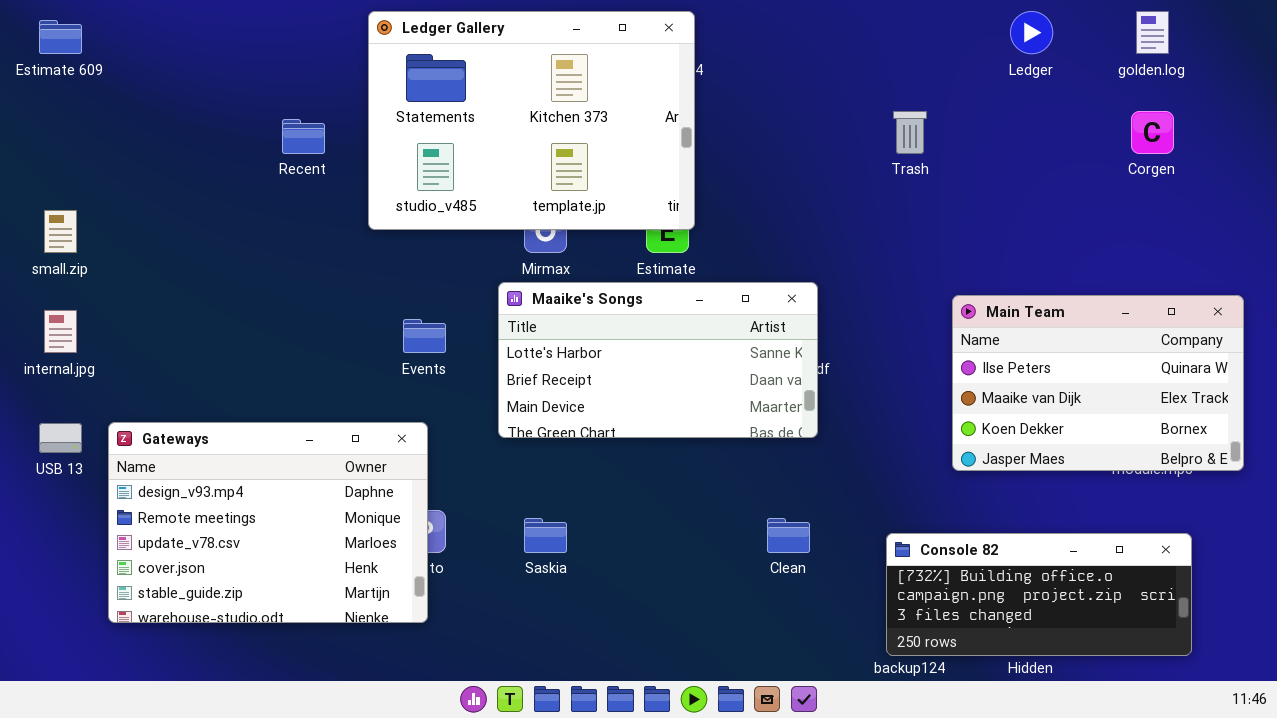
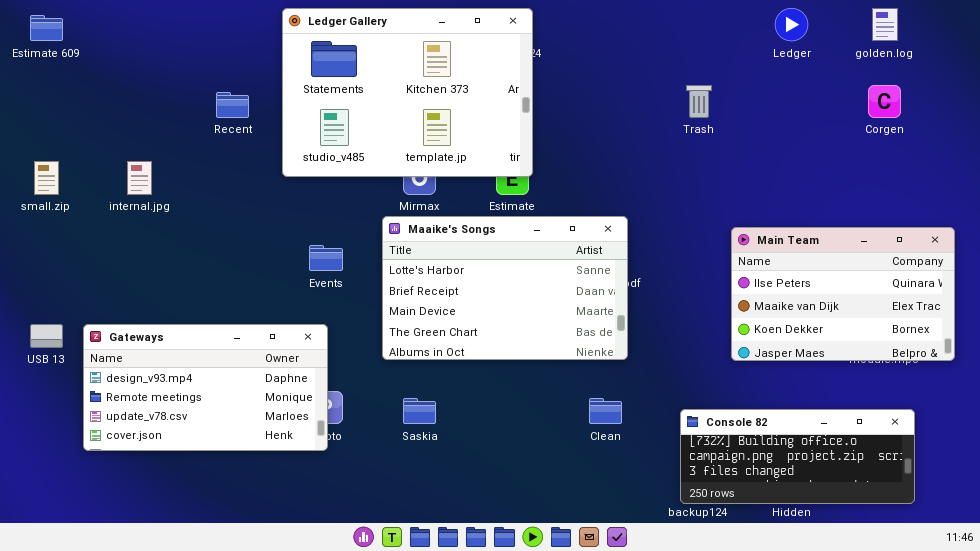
Maaike's Songs: [498,282,818,438] -> [382,216,628,360], resized
internal.jpg: [44,310,77,353] -> [127,161,152,195], moved
Gateways: [108,422,428,623] -> [83,324,328,451], resized

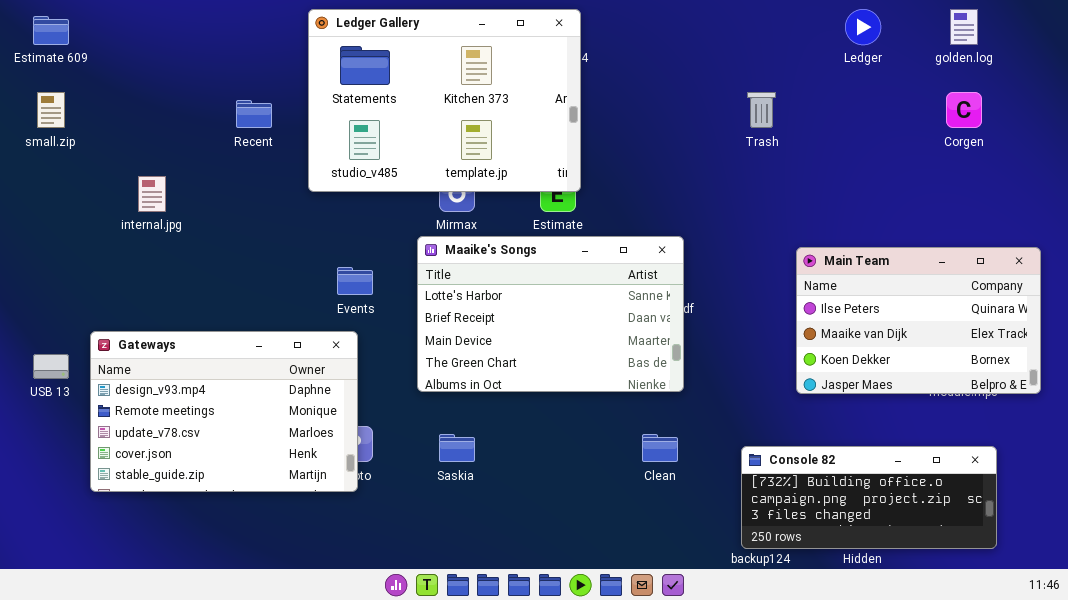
small.zip: [34,161,59,195] -> [37,92,65,128], moved
Gateways: [83,324,328,451] -> [90,331,358,492], resized

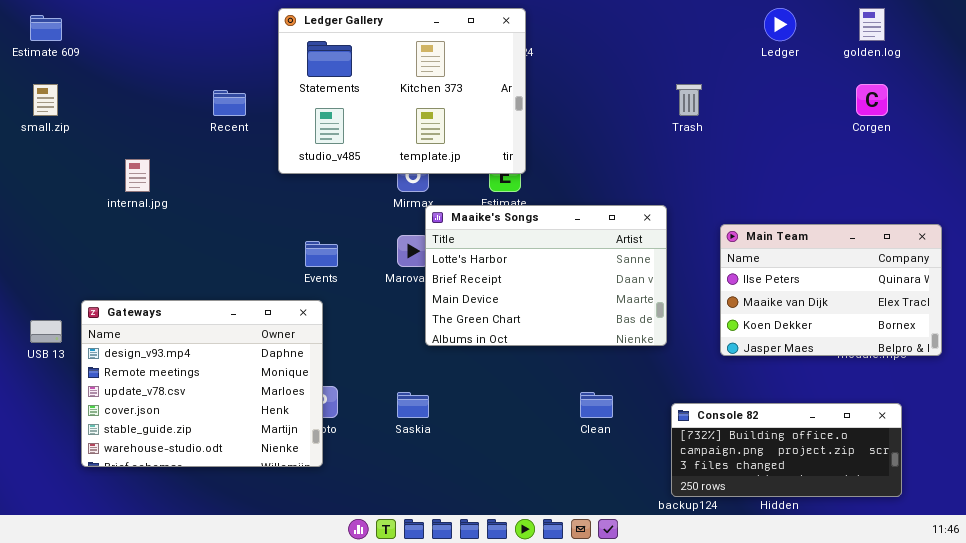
Maaike's Songs: [417,236,684,392] -> [425,205,667,346], moved
Gateways: [90,331,358,492] -> [81,300,323,467], resized

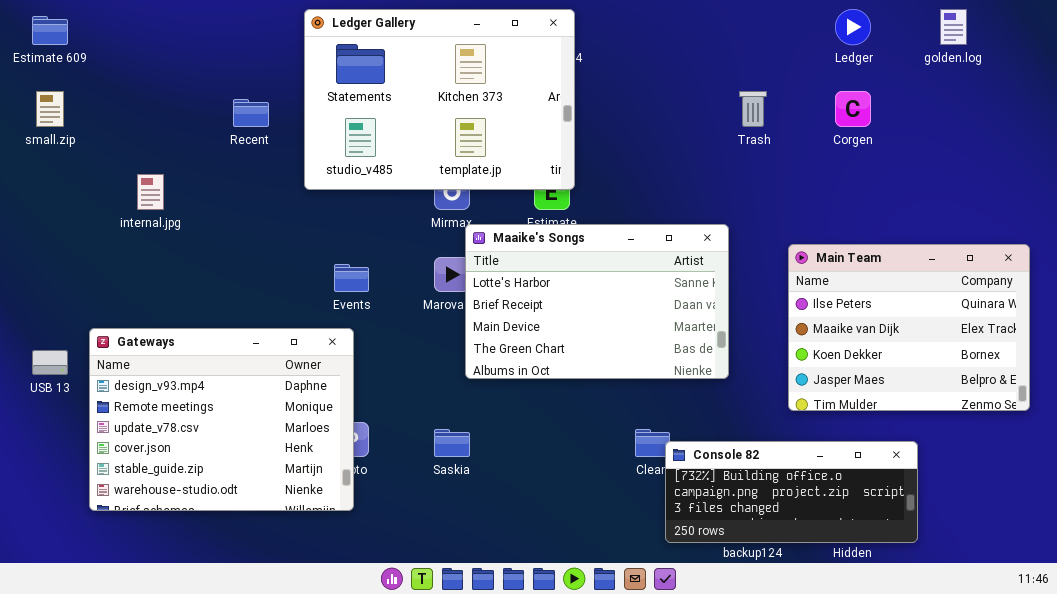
Corgen: [856,84,888,116] -> [835,91,871,127], moved
Main Team: [720,224,942,356] -> [788,244,1030,411], resized
Console 82: [671,403,902,497] -> [665,441,918,543], moved

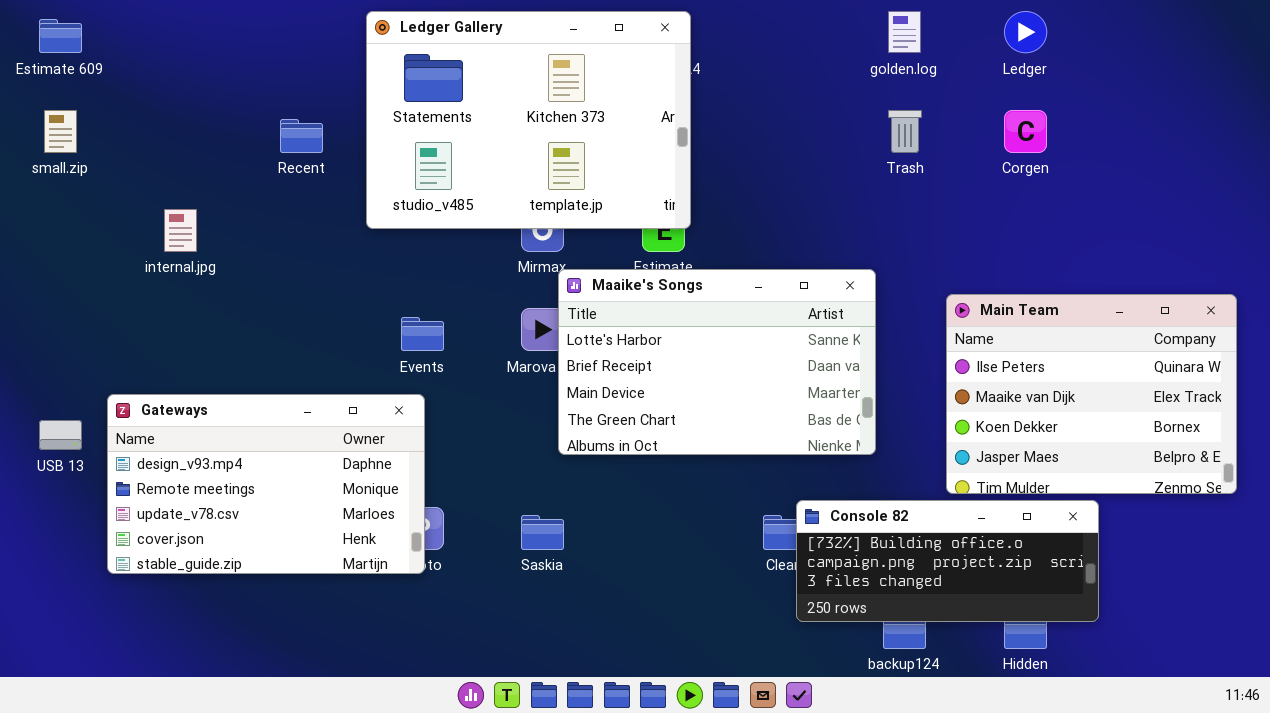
golden.log: [940,9,967,45] -> [888,11,921,53], moved
Gateways: [89,328,354,511] -> [107,394,425,574], resized
Console 82: [665,441,918,543] -> [796,500,1099,622], moved

